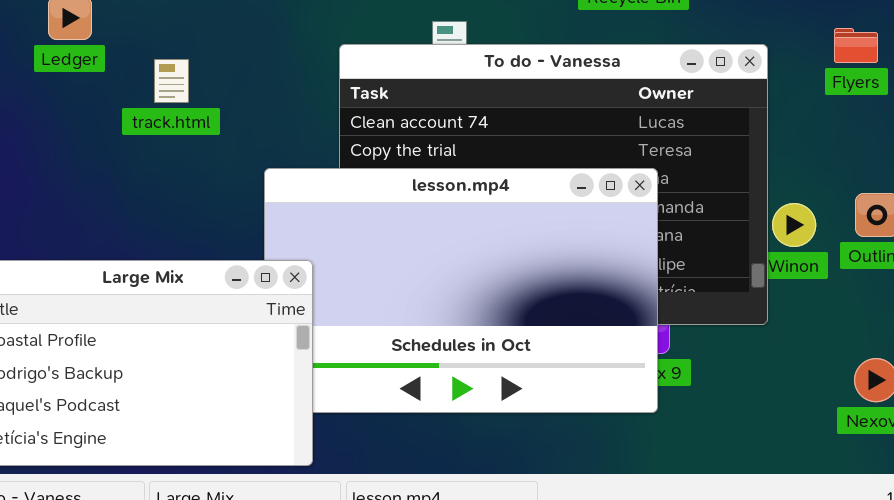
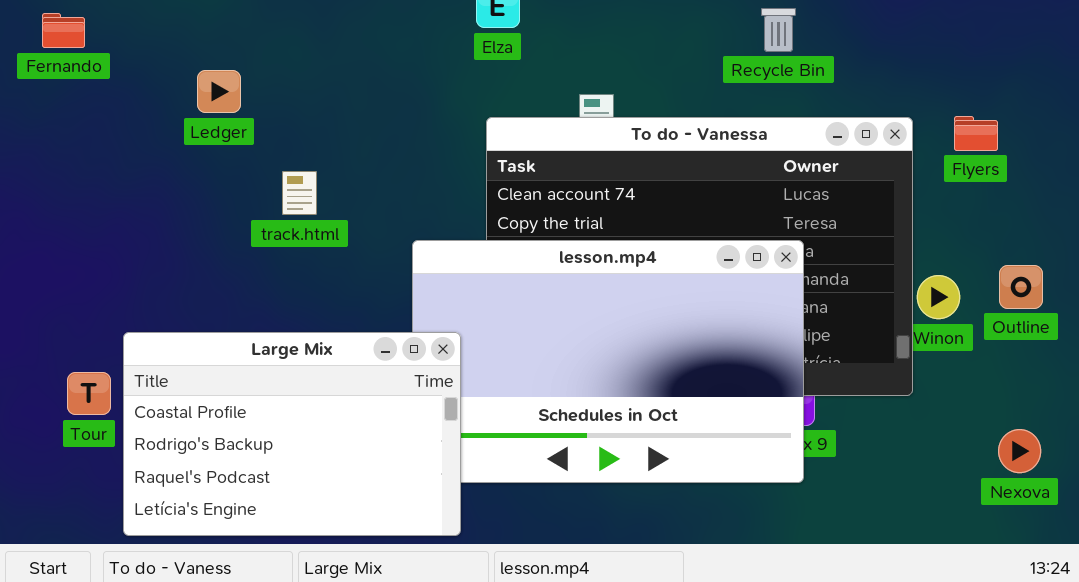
Flyers: [834,28,878,63] -> [954,116,998,151], moved
track.html: [154,59,189,103] -> [282,171,317,215], moved

